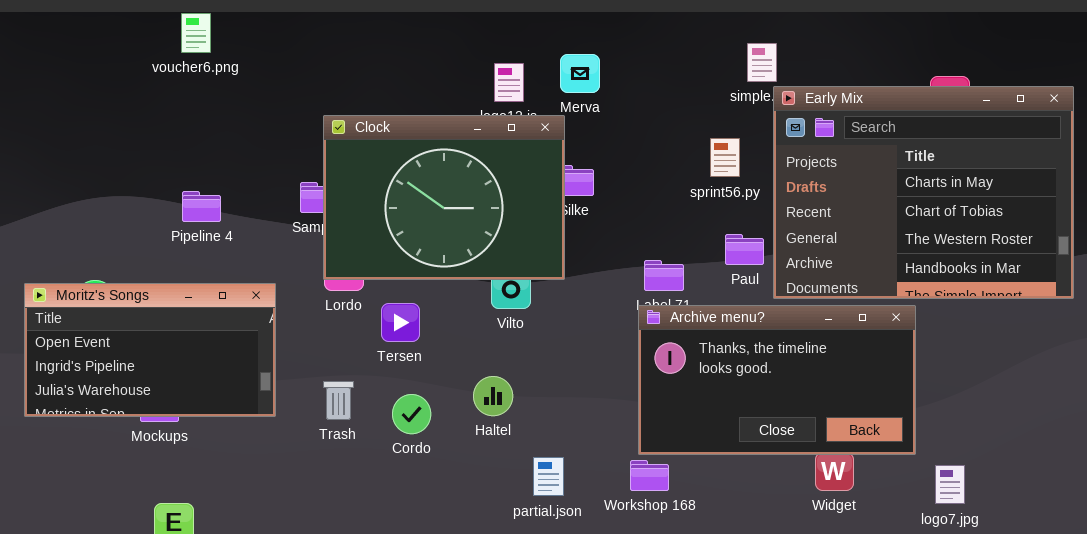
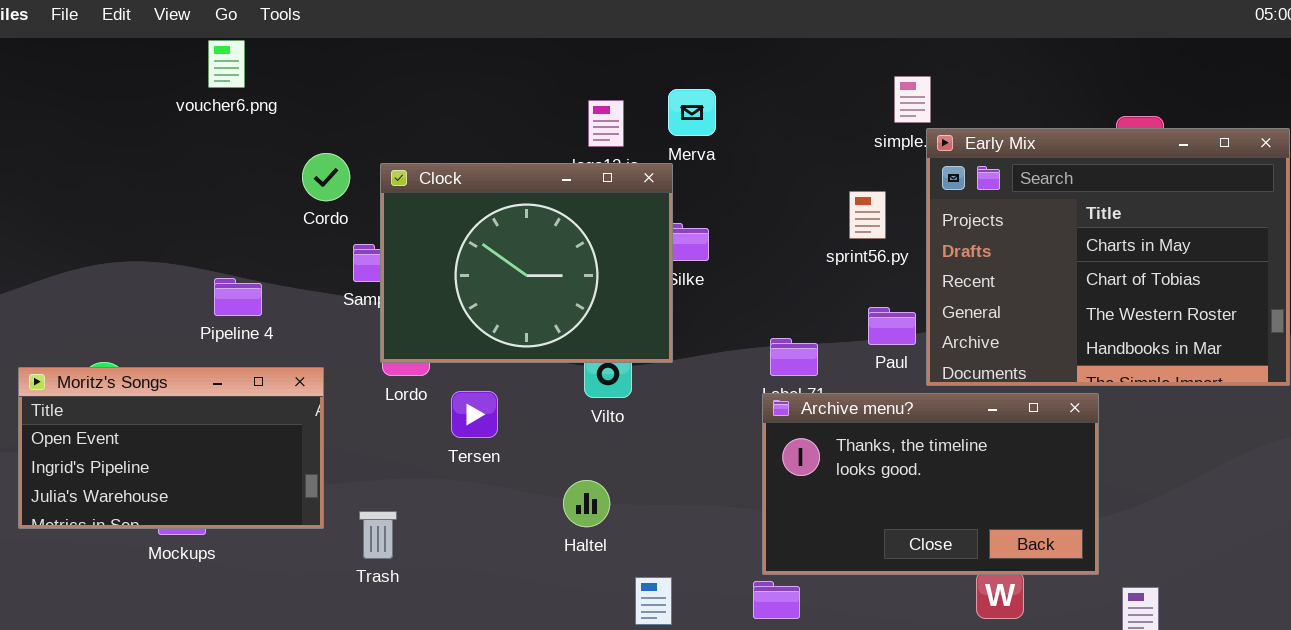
Pipeline 4: [182,191,221,222] -> [214,278,262,316], moved
Trash: [323,381,354,420] -> [359,511,397,559], moved
Cordo: [392,394,431,434] -> [302,153,350,201], moved

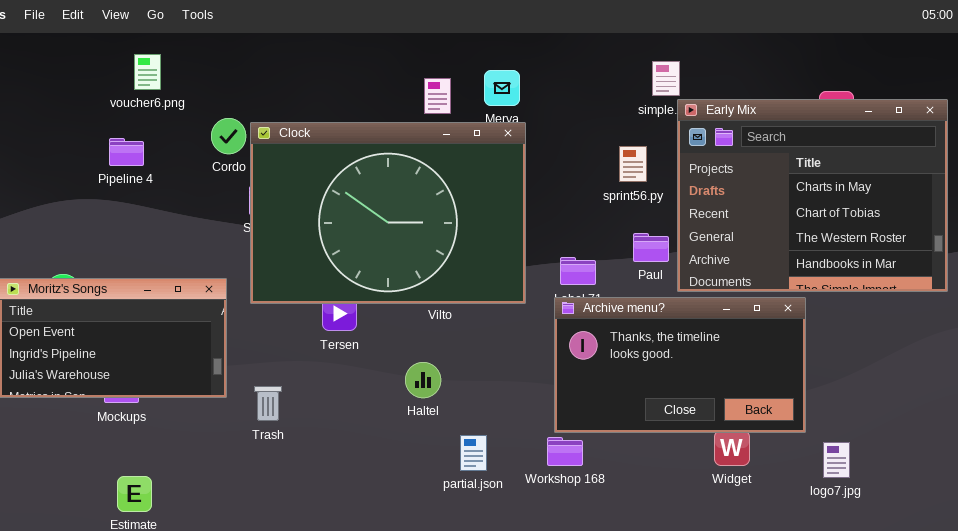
voucher6.png: [208,40,245,88] -> [134,54,161,90], moved
Clock: [380,163,673,363] -> [250,122,526,304], moved, resized
Pipeline 4: [214,278,262,316] -> [109,138,144,166], moved

